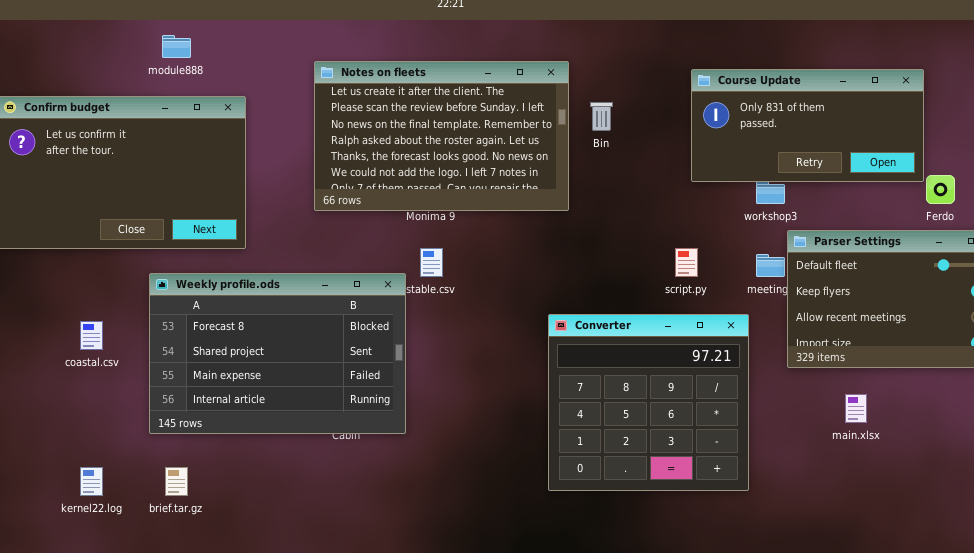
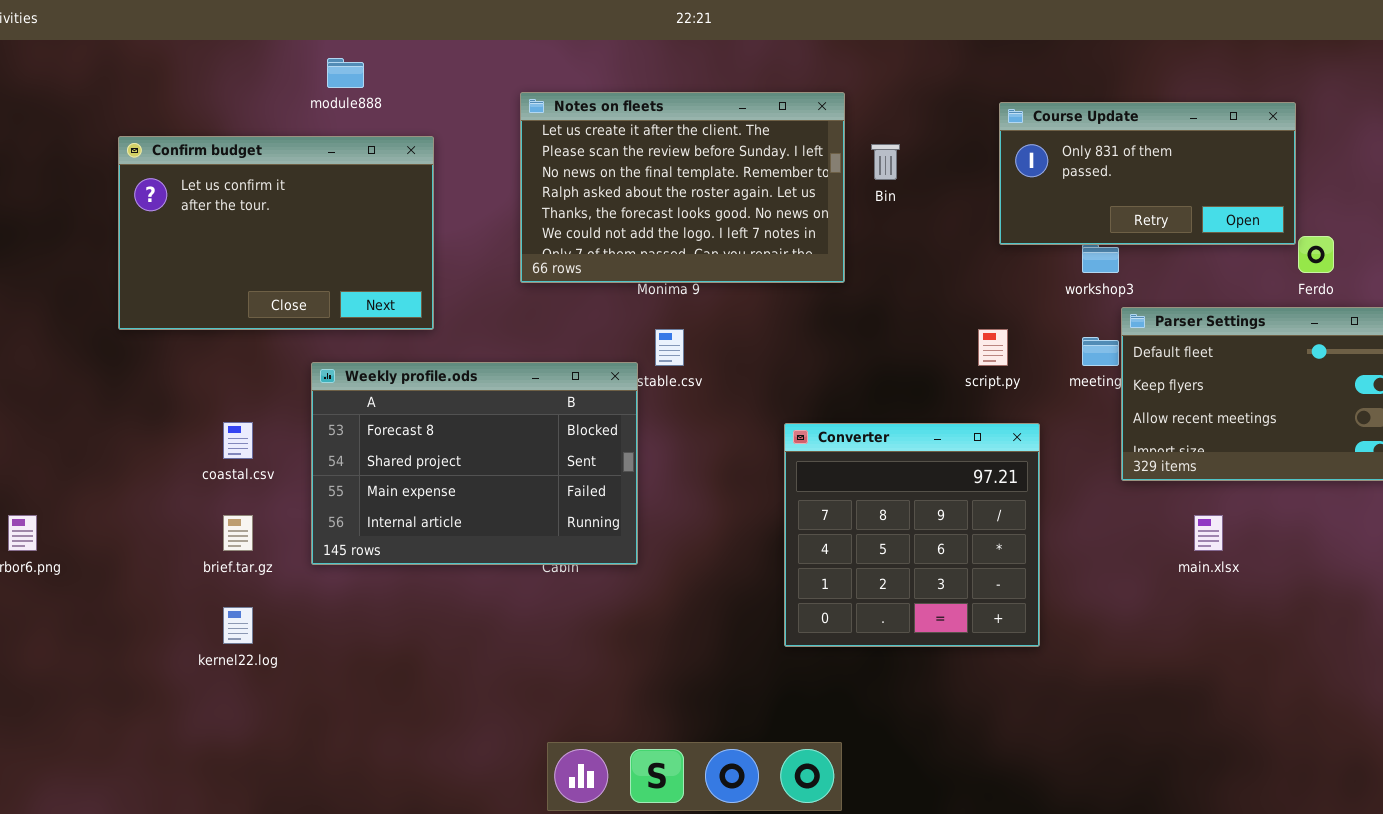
Converter: [548,314,749,491] -> [784,423,1040,647], moved
brief.tar.gz: [165,467,188,496] -> [223,515,253,551], moved

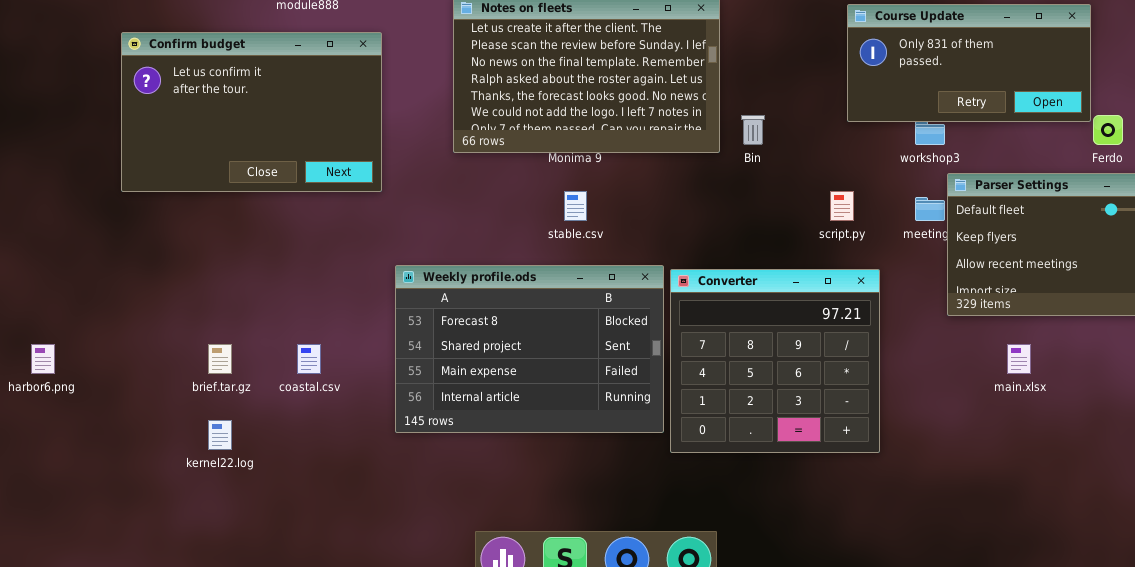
Bin: [871,144,900,180] -> [741,115,765,145], moved
Weekly profile.ods: [311,362,638,565] -> [395,265,664,433], moved
coastal.csv: [223,422,253,459] -> [297,344,321,374], moved

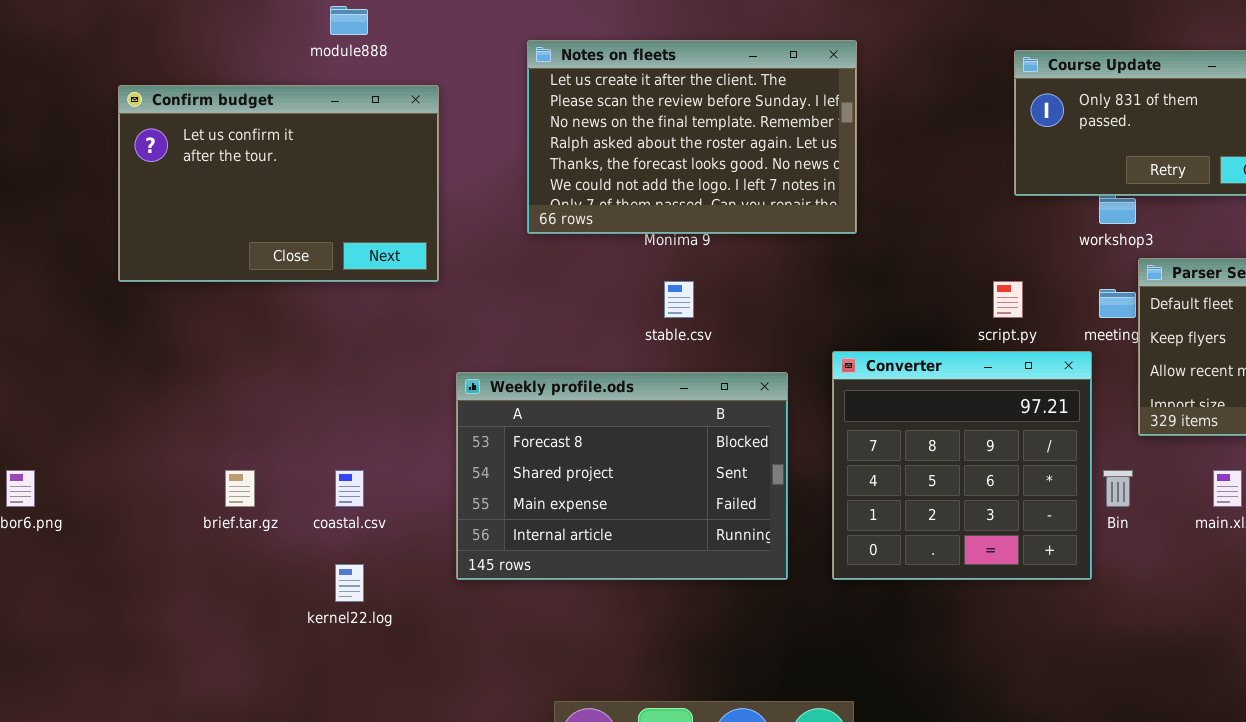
Bin: [741,115,765,145] -> [1103,470,1133,507], moved
Converter: [670,269,880,453] -> [832,351,1092,580], moved
kernel22.log: [208,420,232,450] -> [335,564,364,602], moved

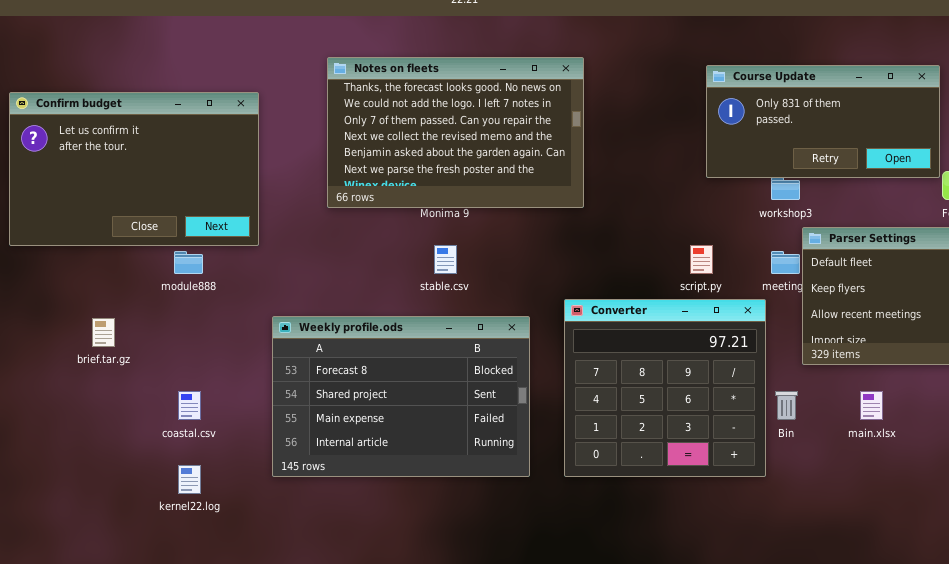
module888: [330,6,368,35] -> [174,251,203,274], moved
Notes on fleets: [527,40,857,234] -> [327,57,584,208], scrolled down 4 rows
brief.tar.gz: [225,470,255,507] -> [92,318,115,347], moved

